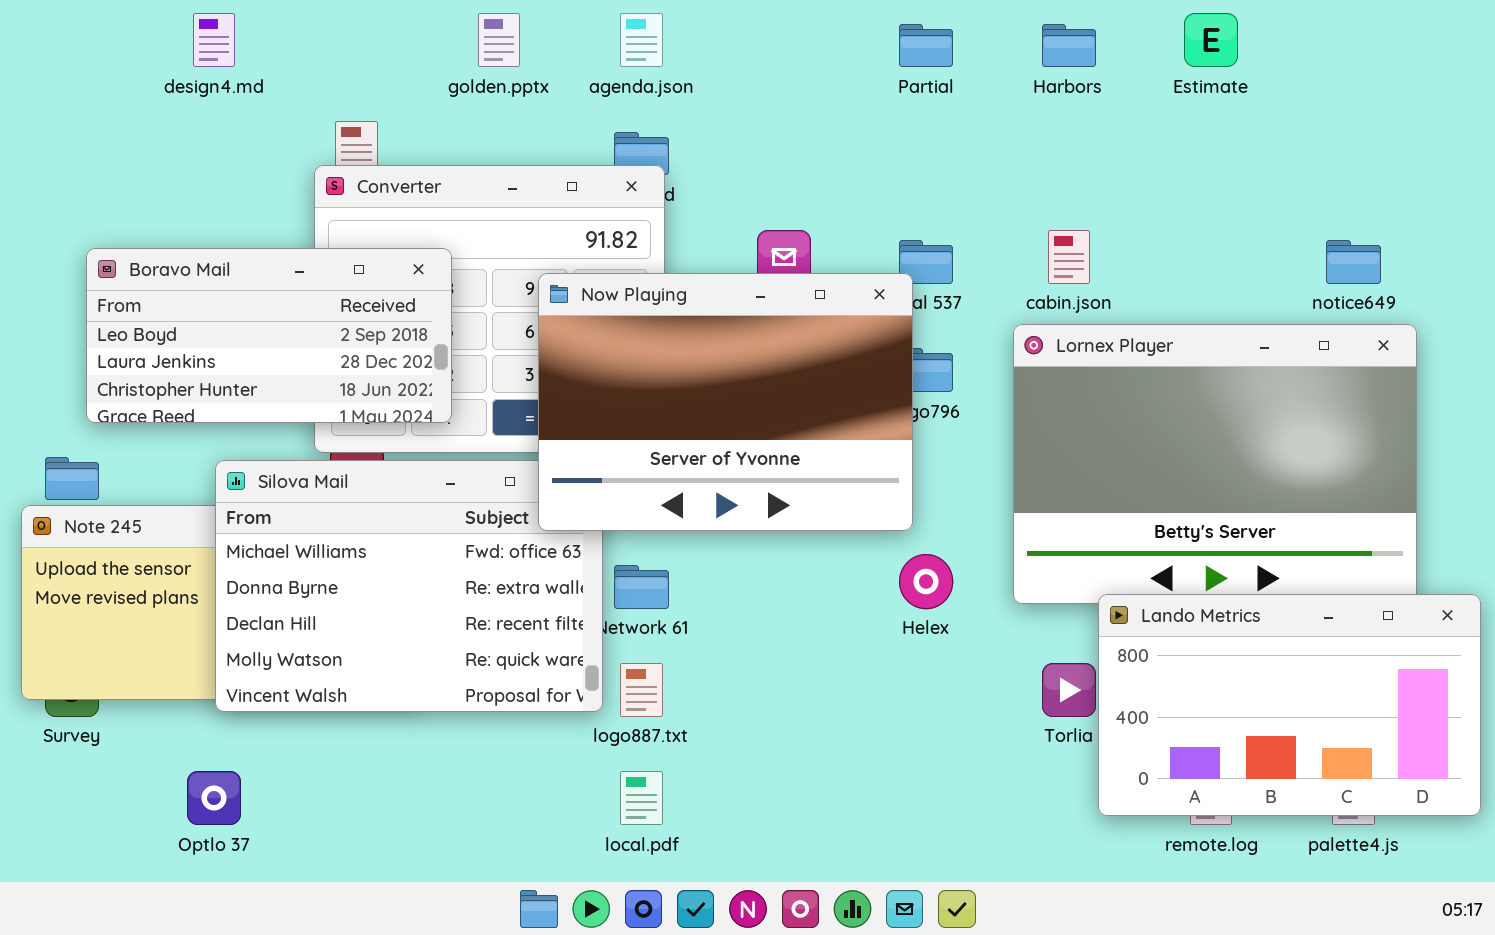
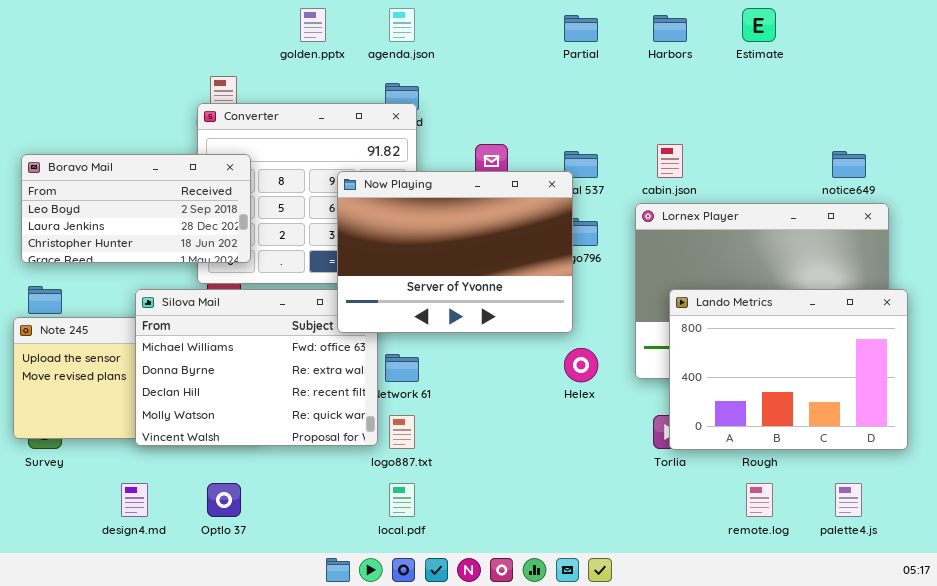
design4.md: [193,13,235,67] -> [121,483,148,517], moved
Boravo Mail: [86,248,452,423] -> [21,154,251,263], moved
Lando Metrics: [1098,594,1481,816] -> [669,289,908,450], moved, resized
Optlo 37: [187,771,241,825] -> [207,483,241,517], moved

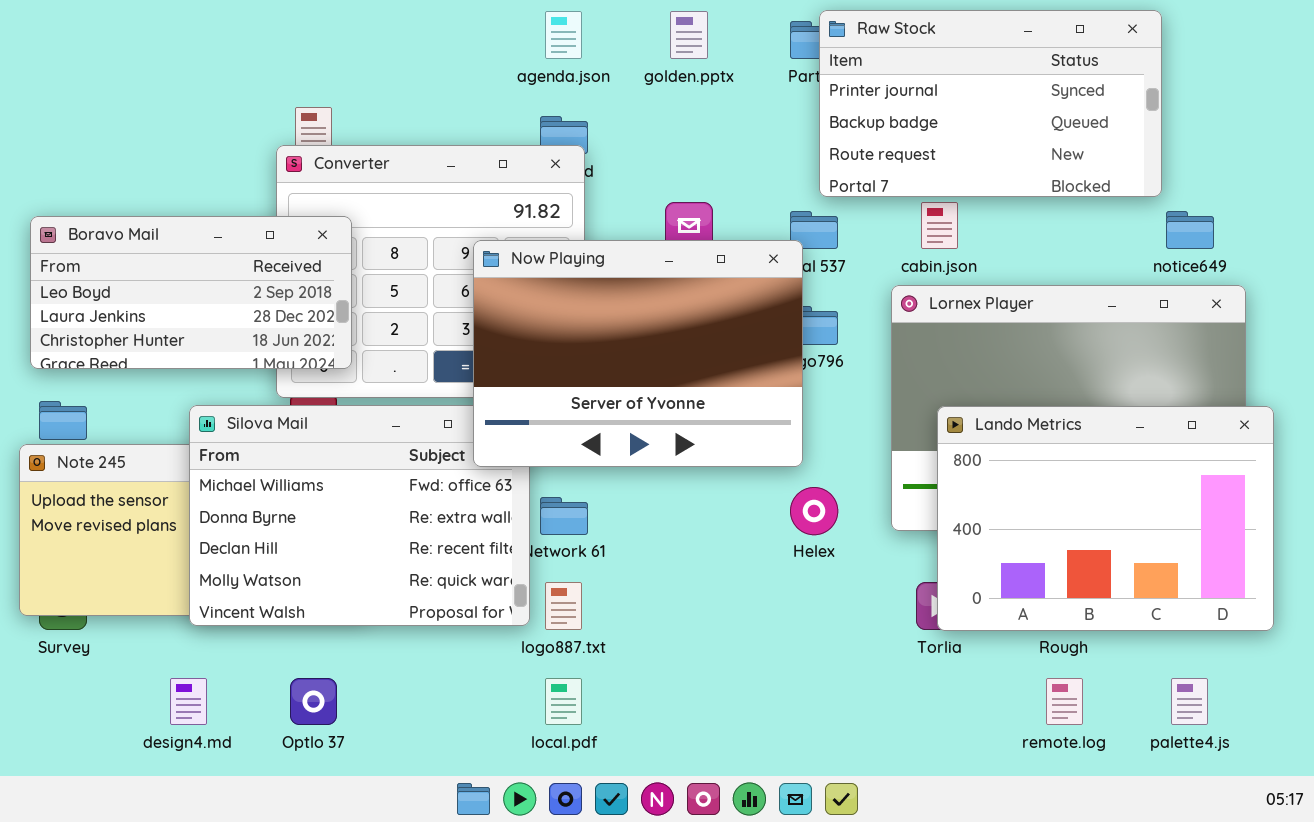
Raw Stock: none -> [819,10,1162,197], opened
golden.pptx: [300,8,326,42] -> [670,11,708,59], moved

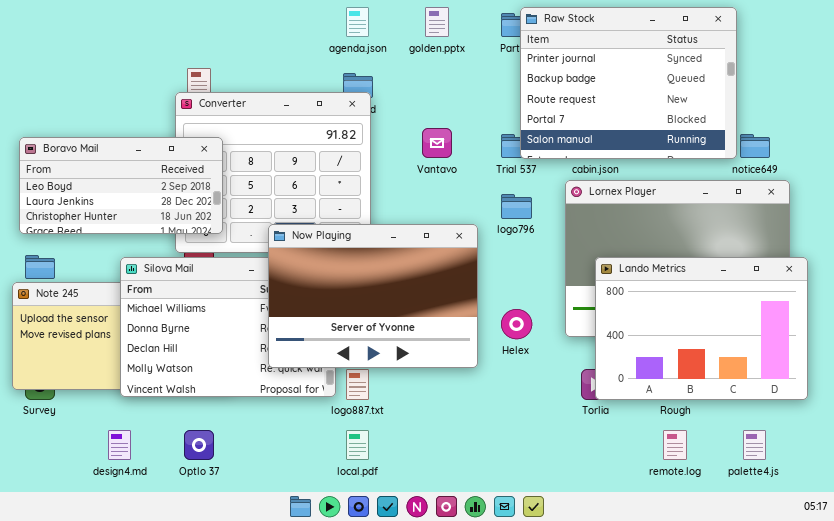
Raw Stock: [819,10,1162,197] -> [520,7,737,159], resized
Now Playing: [473,240,803,467] -> [268,224,478,368], moved

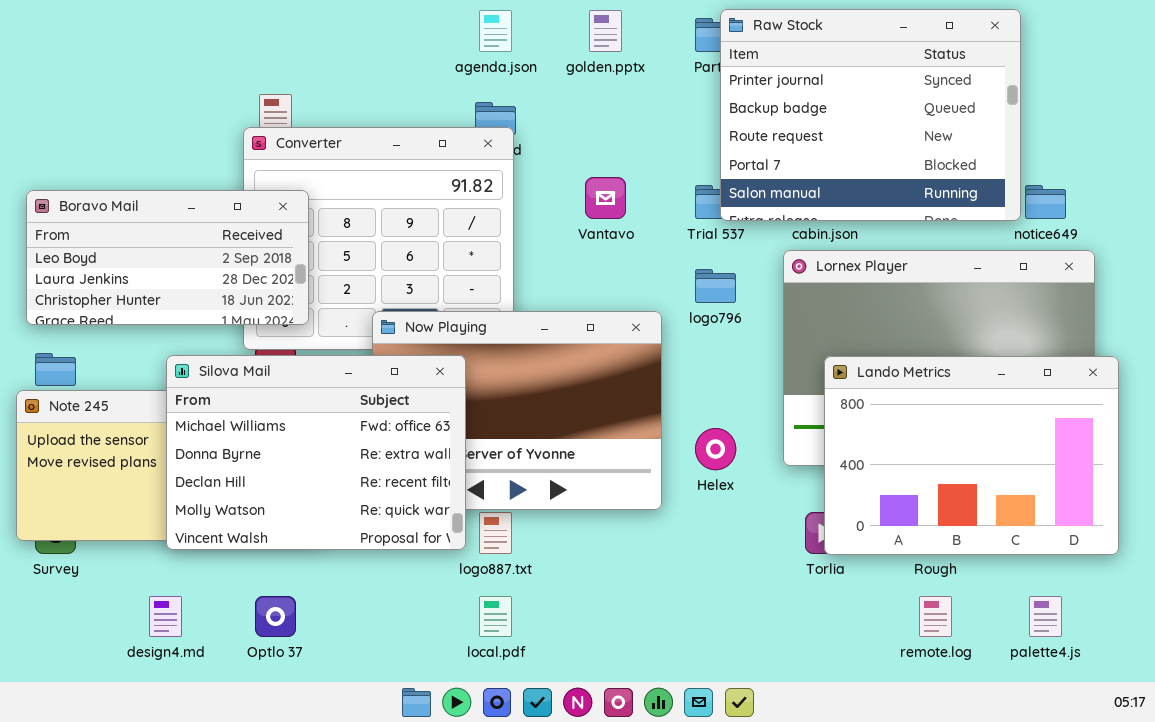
Silova Mail: [120,257,336,397] -> [166,355,466,550], raised

